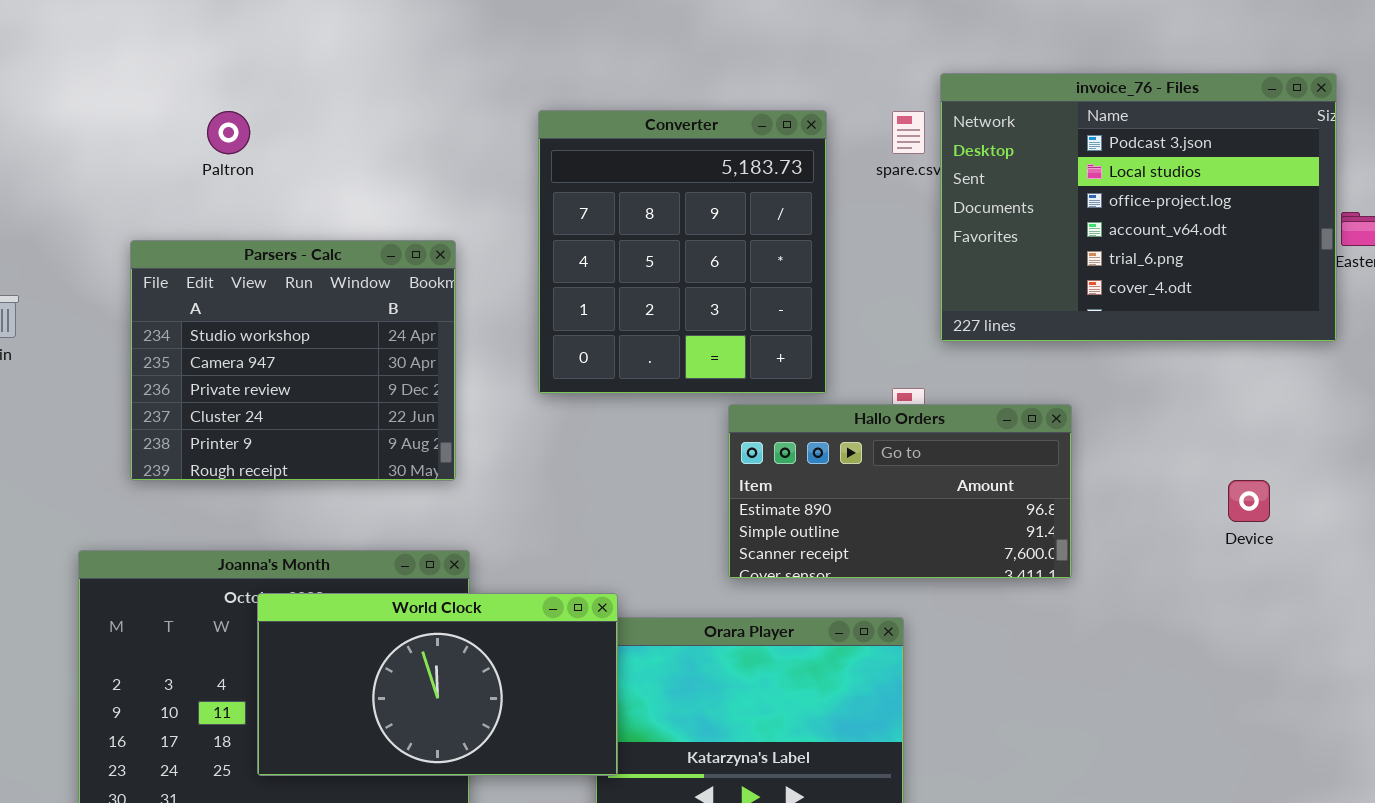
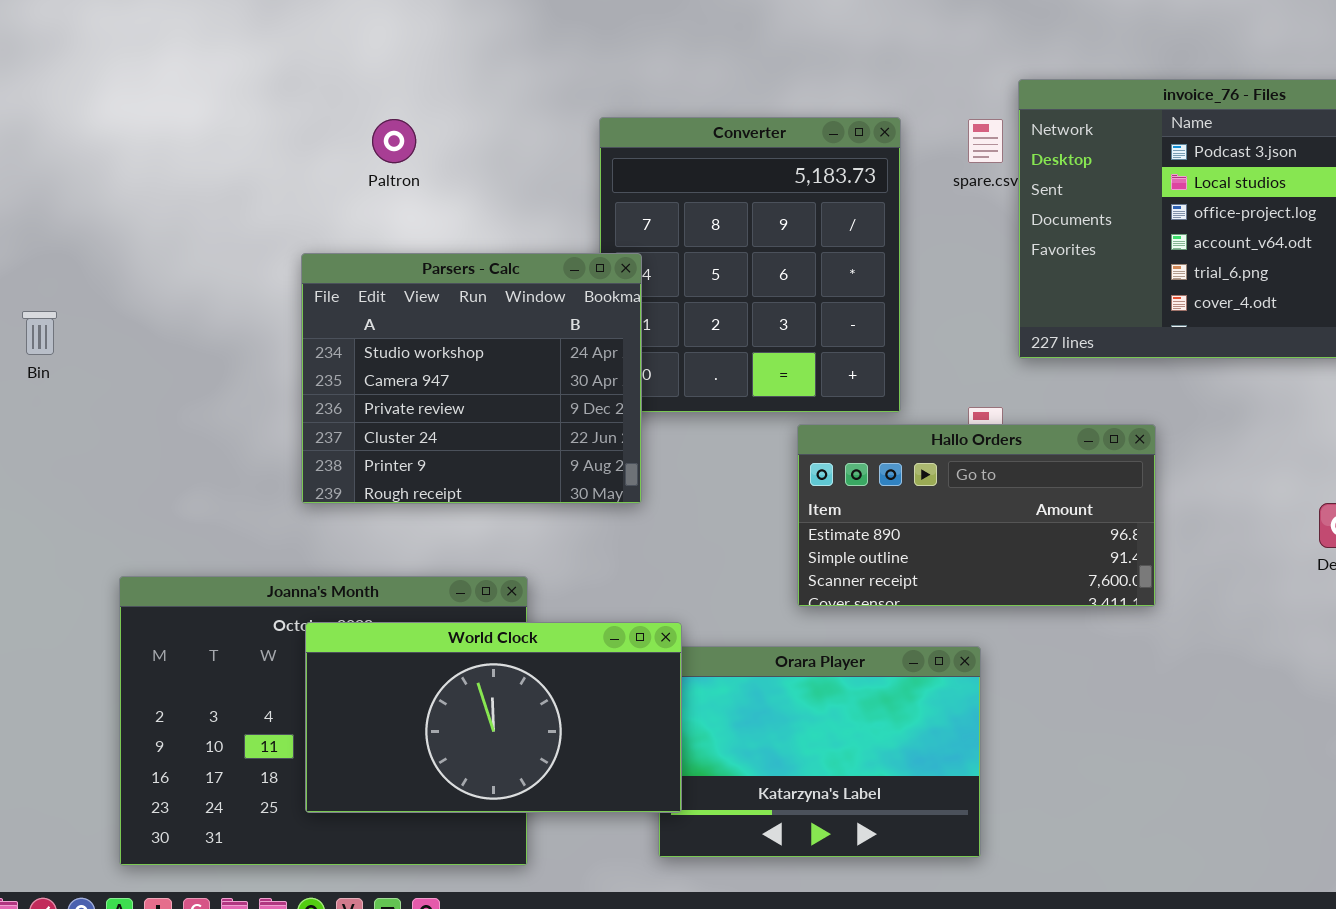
Paltron: [207,111,250,154] -> [372,119,416,163], moved
Parsers - Calc: [130,240,456,481] -> [301,253,642,504], moved

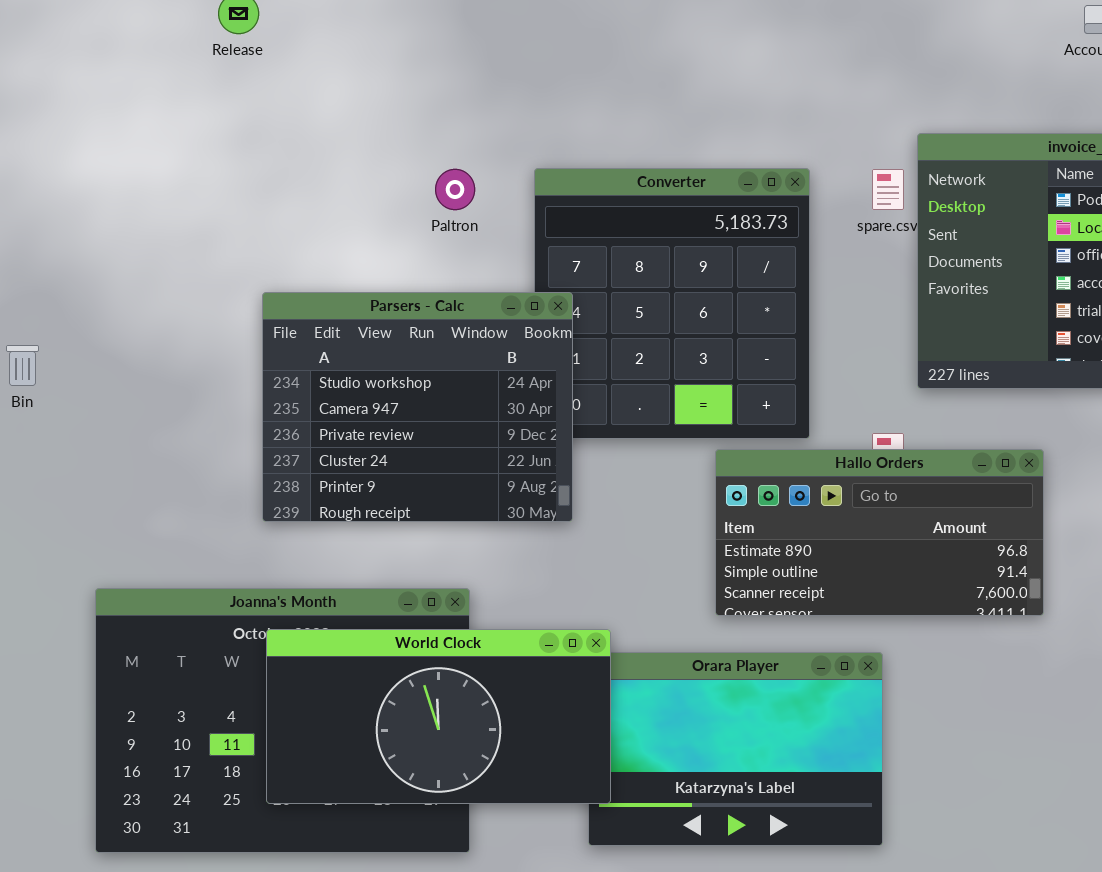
Paltron: [372,119,416,163] -> [435,169,475,210], moved

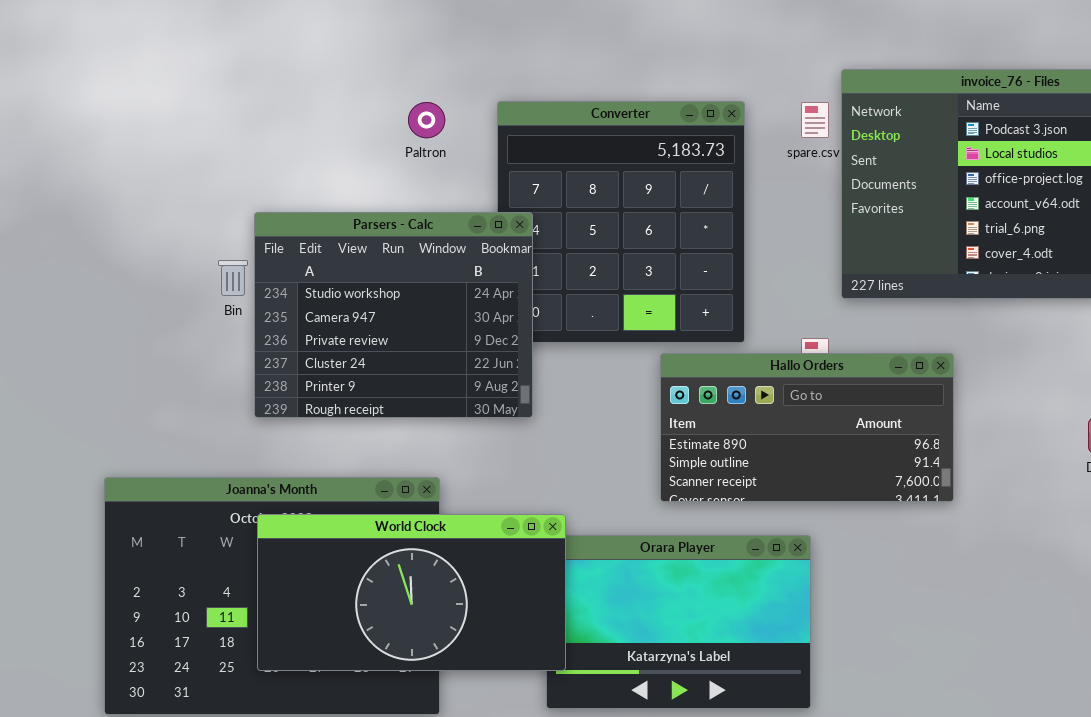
Bin: [6,345,39,386] -> [218,260,248,296], moved

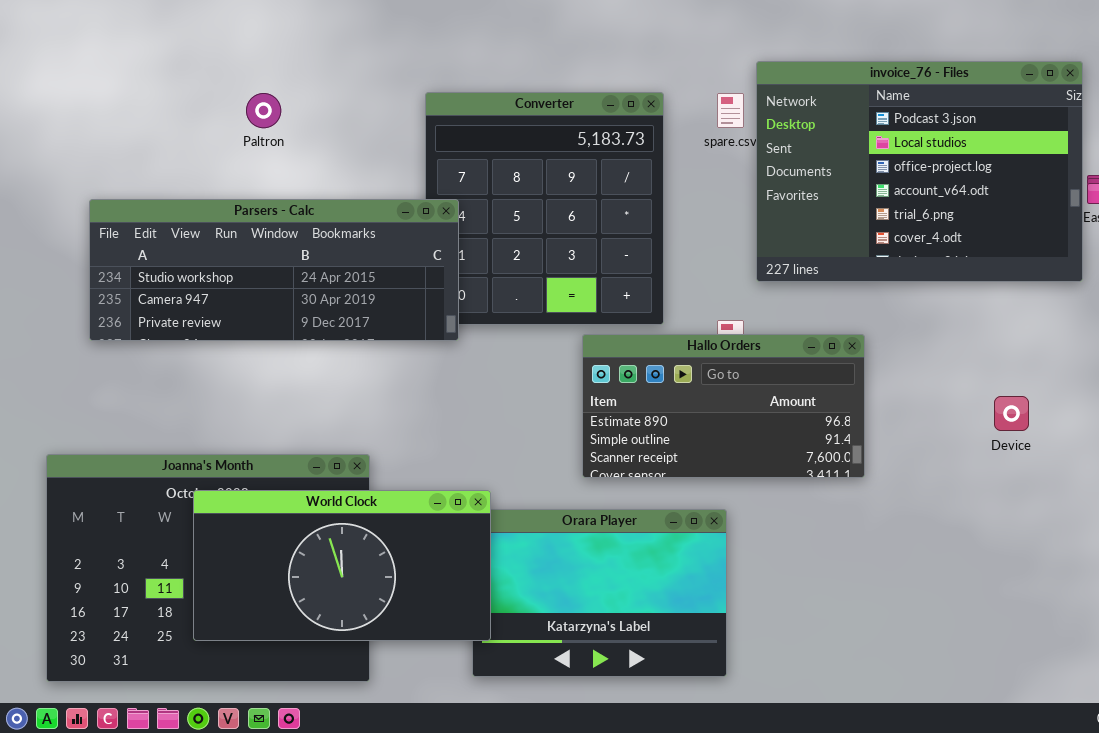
Paltron: [408,102,445,138] -> [246,93,281,128], moved
Parsers - Calc: [254,212,533,418] -> [89,199,459,341], resized

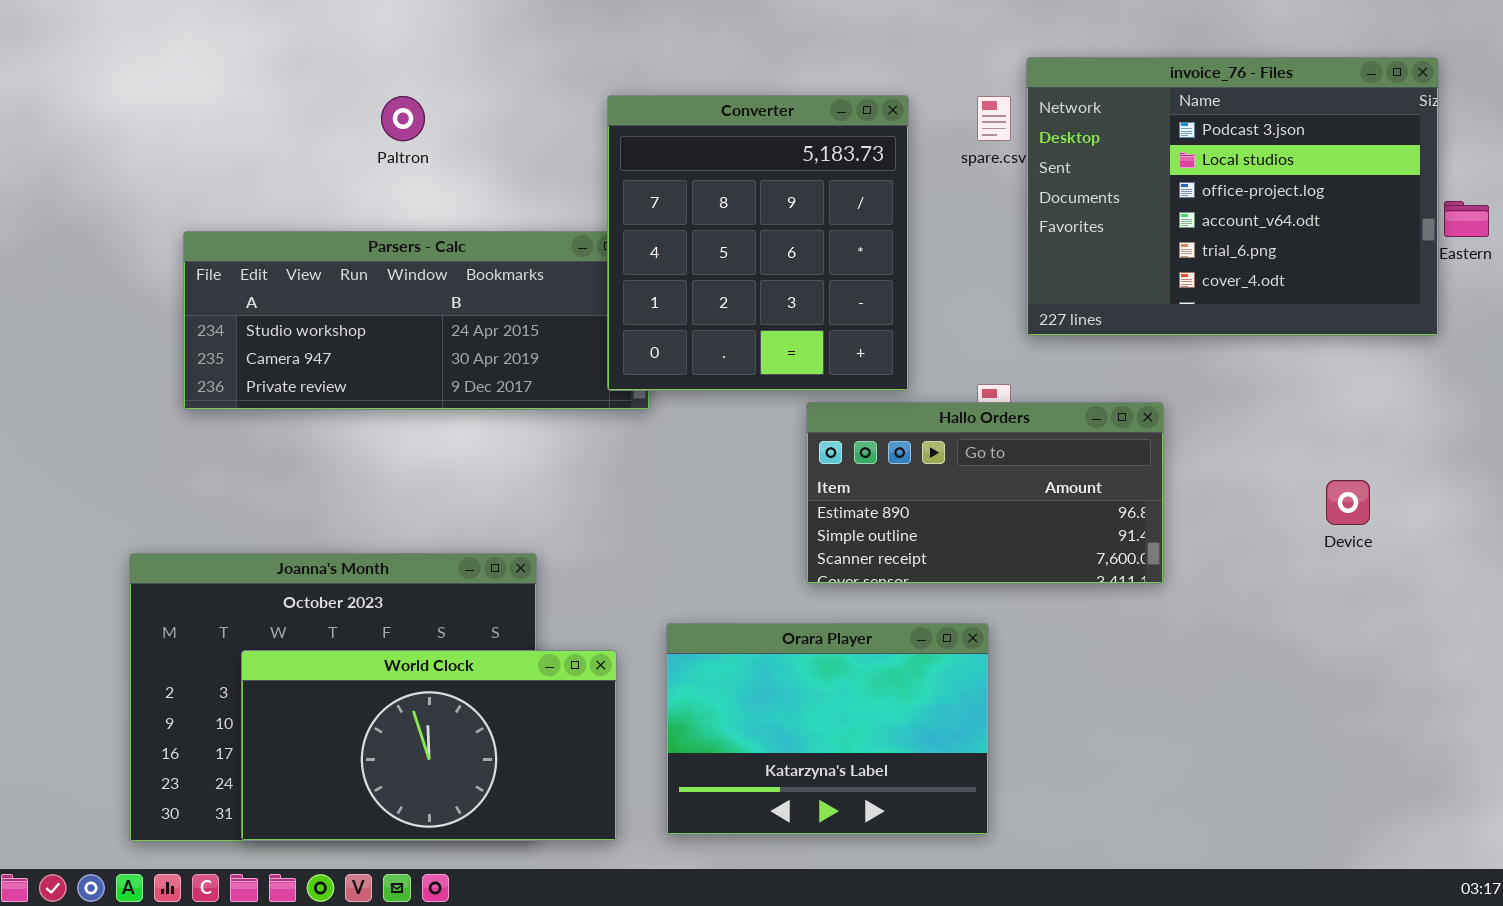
Converter: [425,92,664,325] -> [607,95,909,391], raised
World Clock: [193,490,491,641] -> [241,650,617,841], moved

